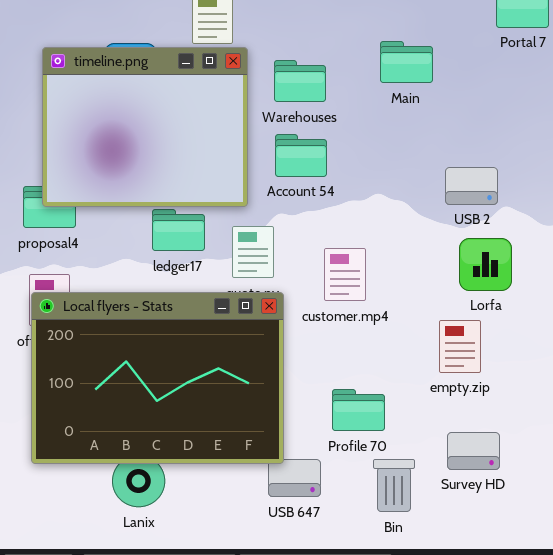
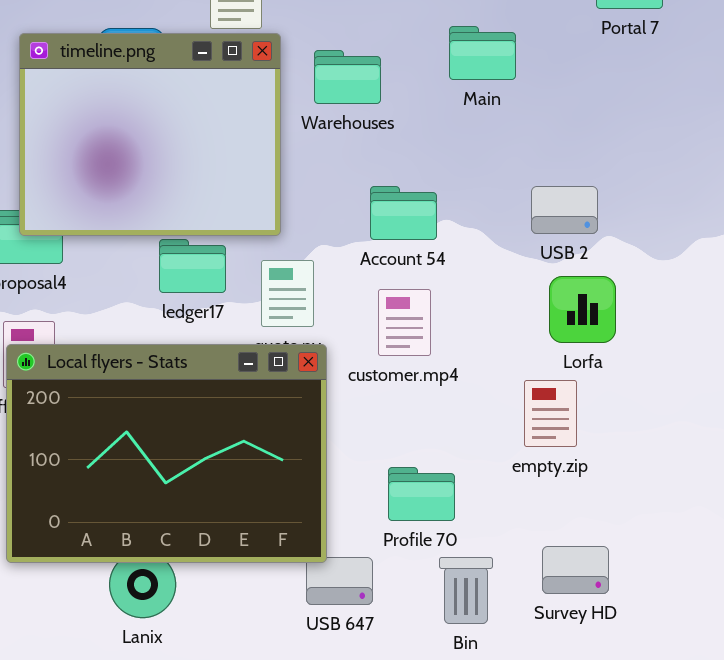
Account 54: [275,134,327,177] -> [370,186,437,240], moved
Survey HD: [447,432,500,470] -> [542,546,609,594], moved

